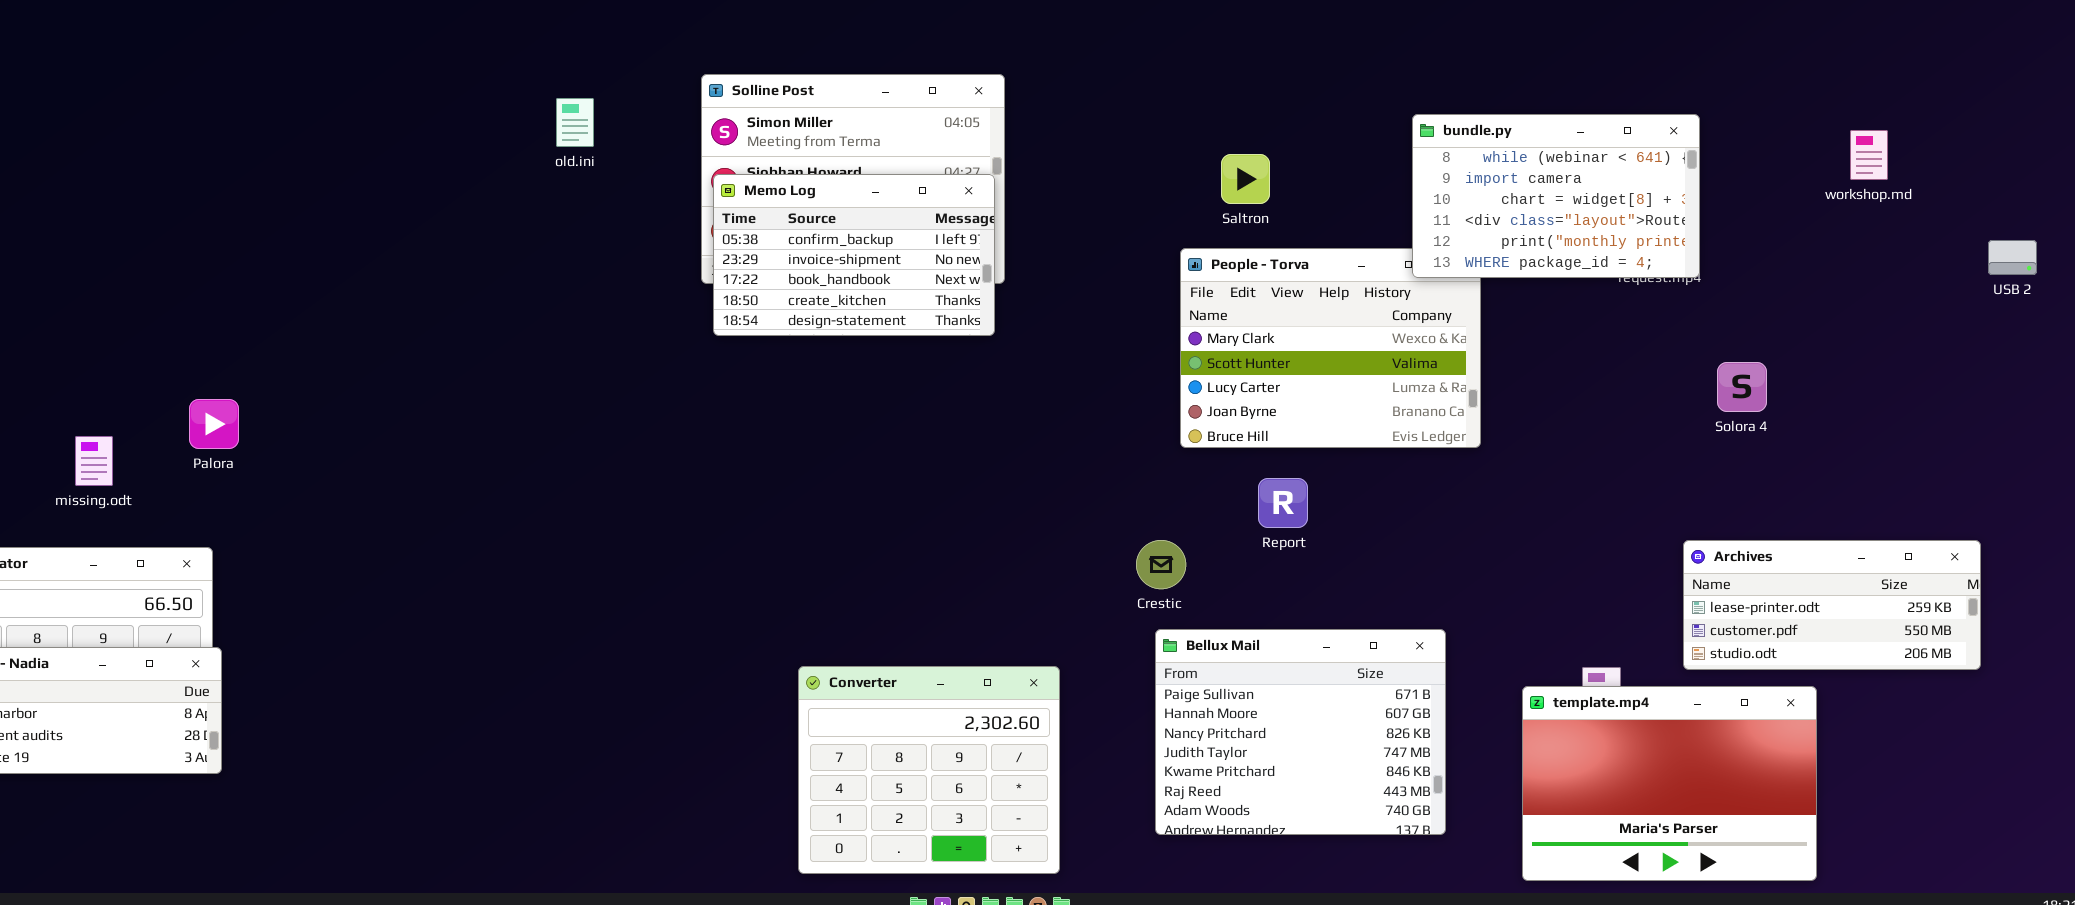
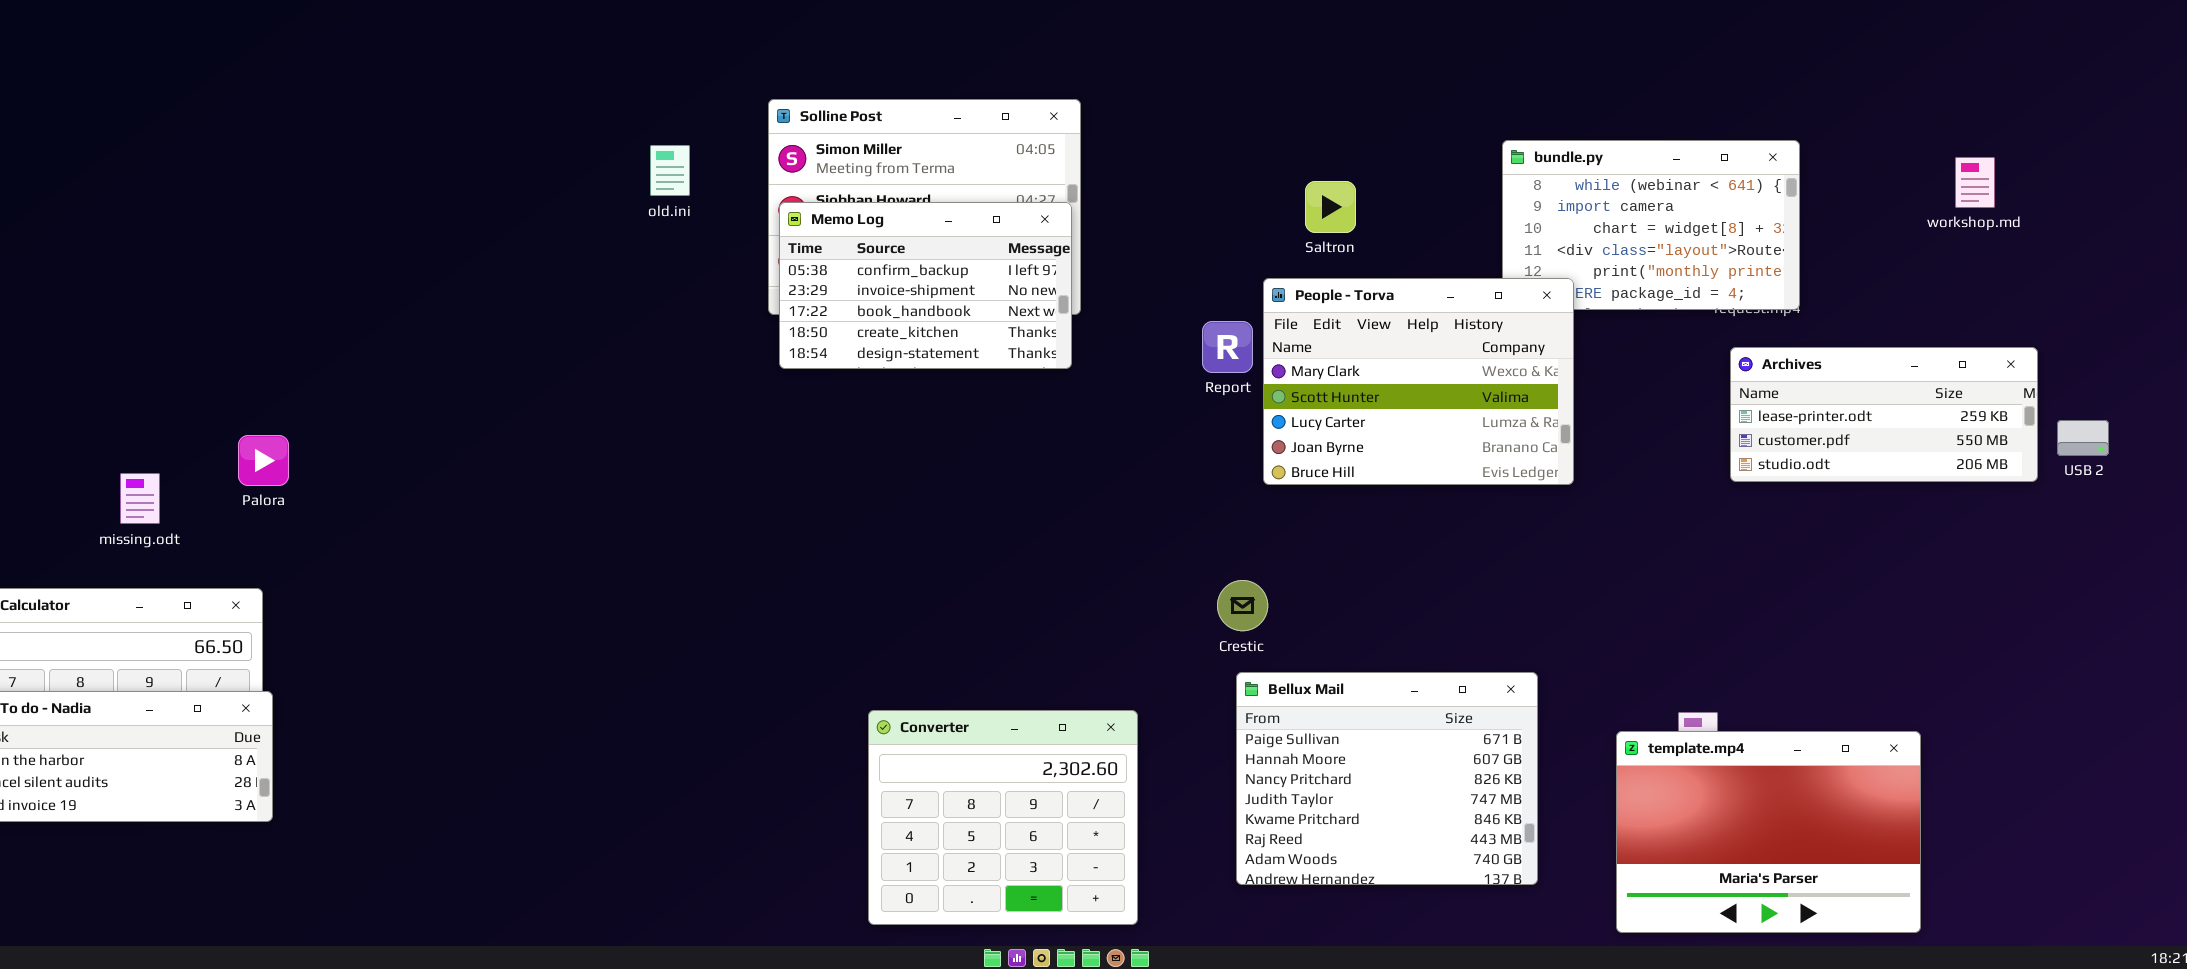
old.ini: [556,98,594,147] -> [650,145,690,196], moved
USB 2: [1988,240,2037,275] -> [2057,420,2109,456], moved
People - Torva: [1180,248,1481,448] -> [1263,278,1574,485], raised
Report: [1258,478,1308,528] -> [1202,321,1253,373], moved
Archives: [1683,540,1981,670] -> [1730,347,2038,482], moved

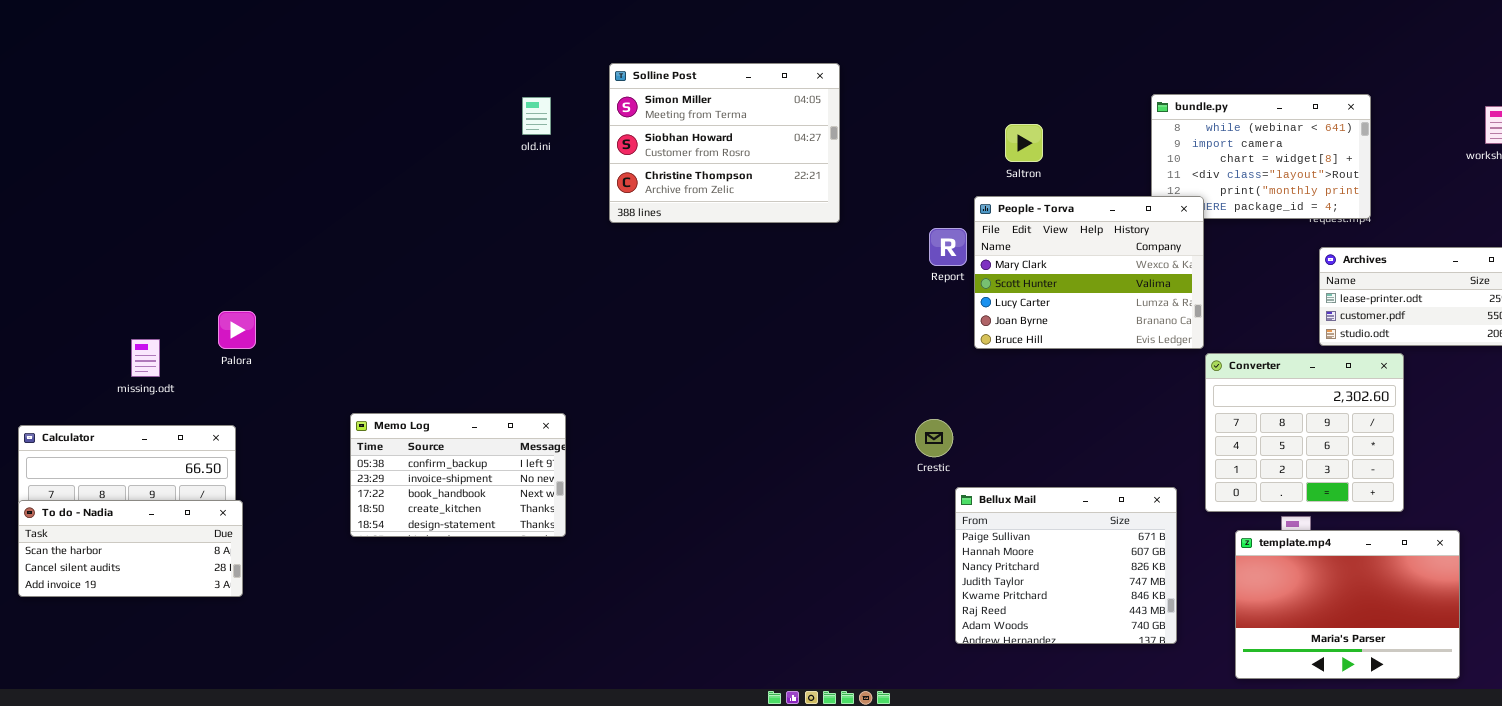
Memo Log: [779,202,1072,369] -> [350,413,566,537], moved
Crestic: [1217,580,1268,631] -> [915,419,953,457], moved
Converter: [868,710,1138,925] -> [1205,353,1404,512], moved

